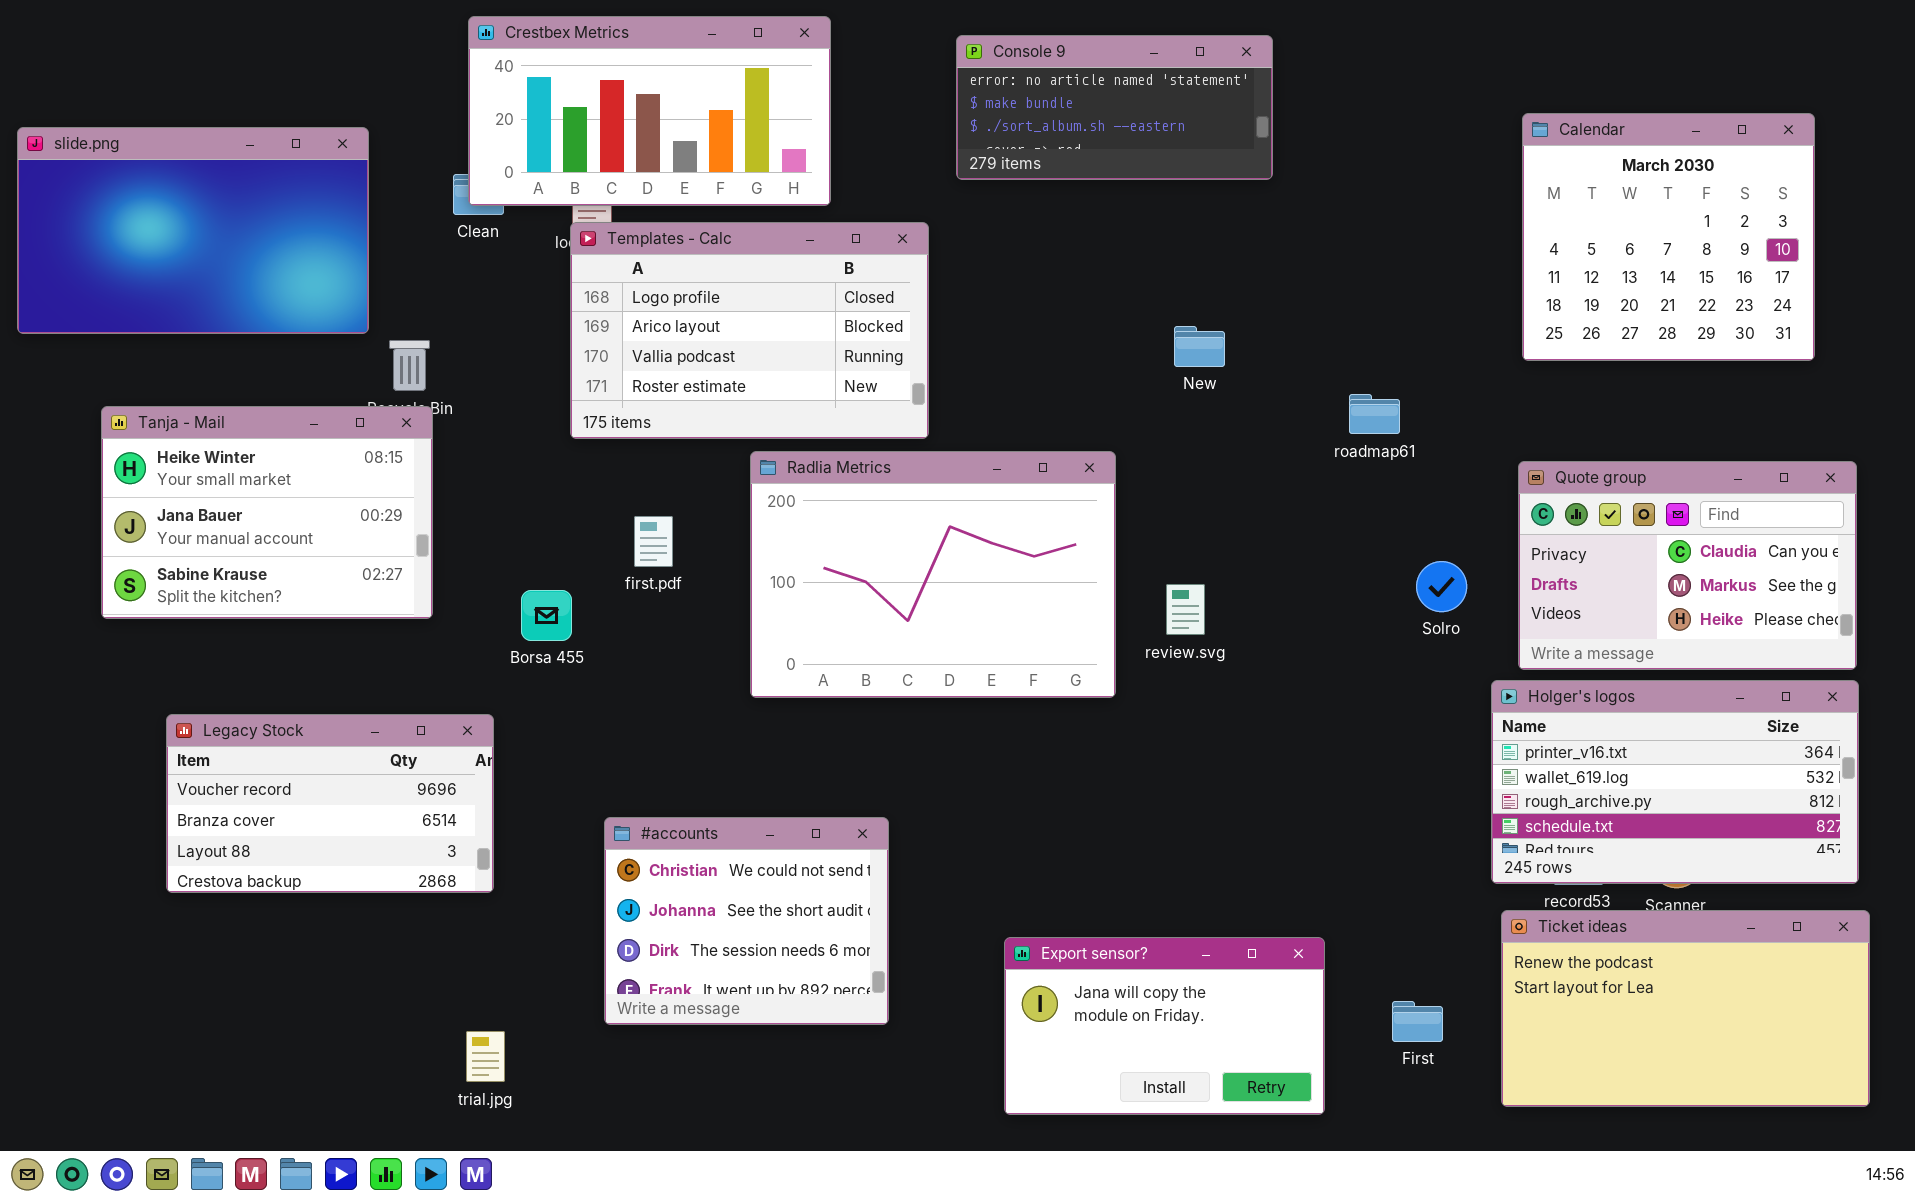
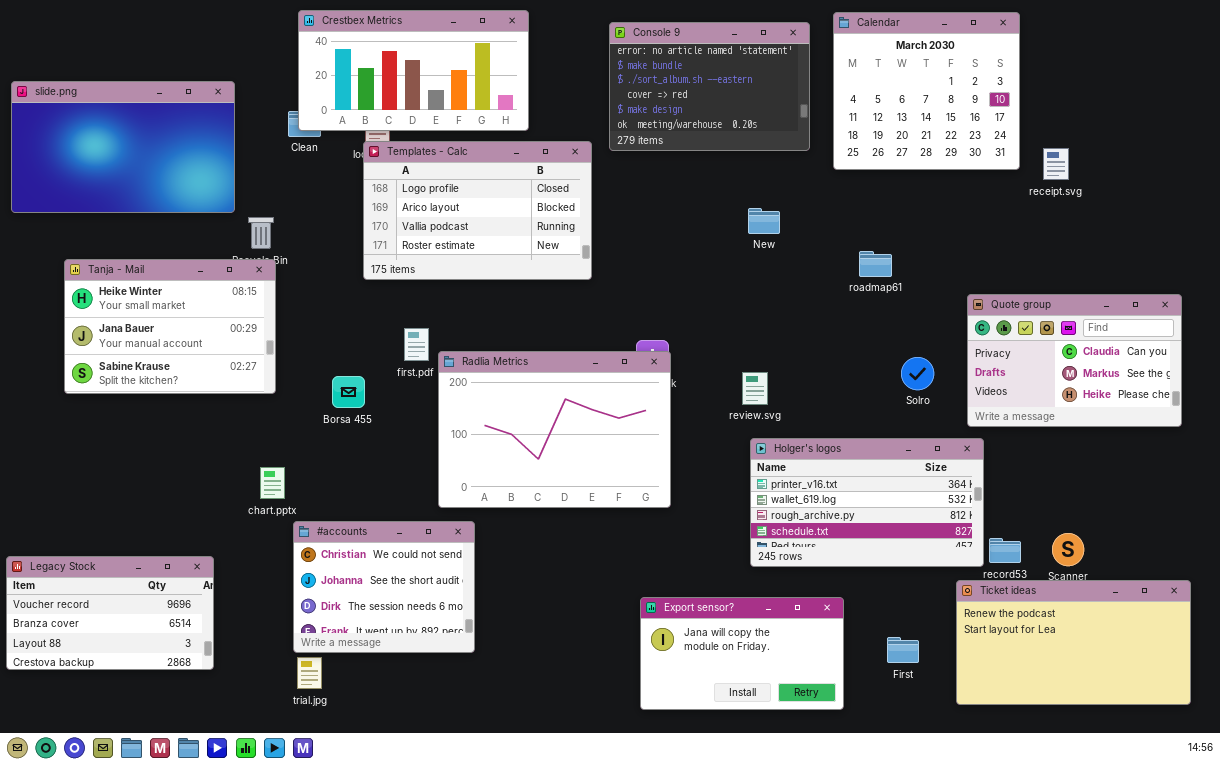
Console 9: [956,35,1273,180] -> [609,22,810,151], resized
Calendar: [1522,113,1815,361] -> [833,12,1020,170], moved
Radlia Metrics: [750,451,1116,698] -> [438,351,671,508], moved
Holger's logos: [1491,680,1859,884] -> [750,438,984,567], moved
Legacy Stock: [166,714,494,893] -> [6,556,214,670], moved
#accounts: [604,817,889,1025] -> [293,521,475,653], moved

